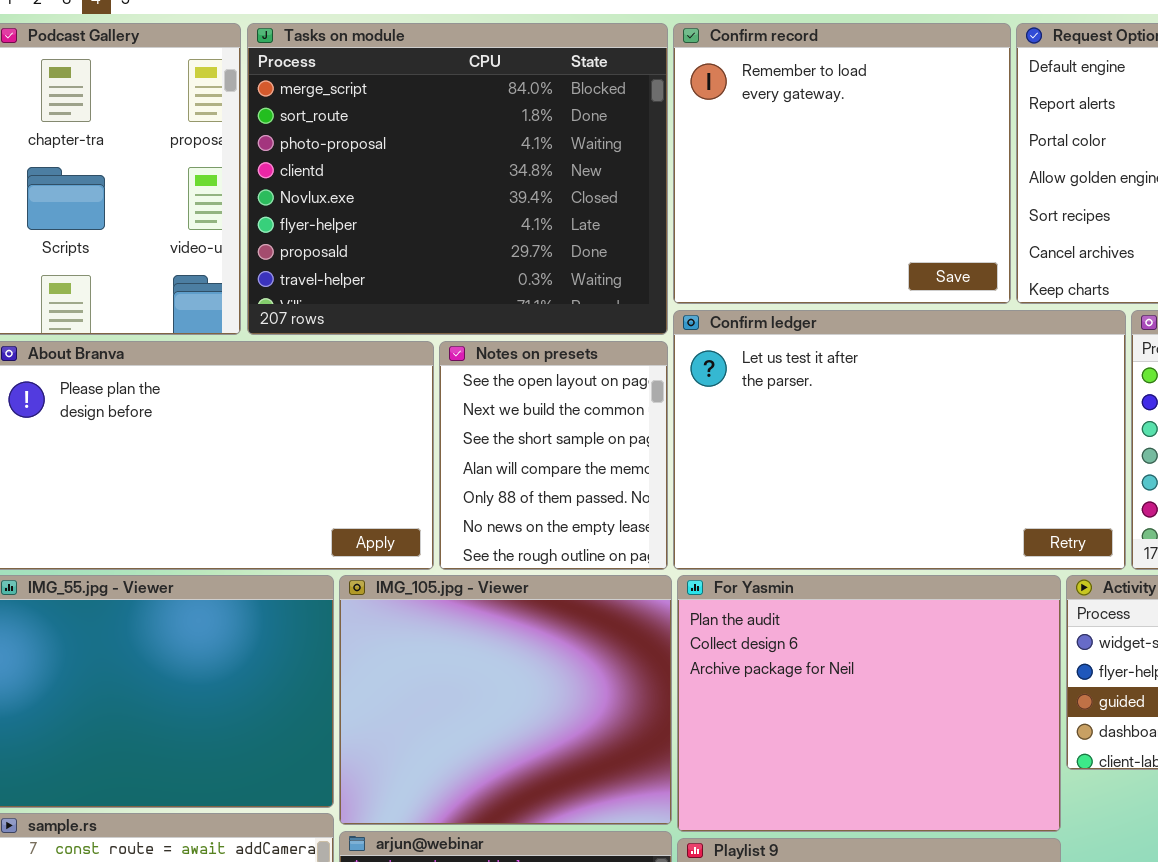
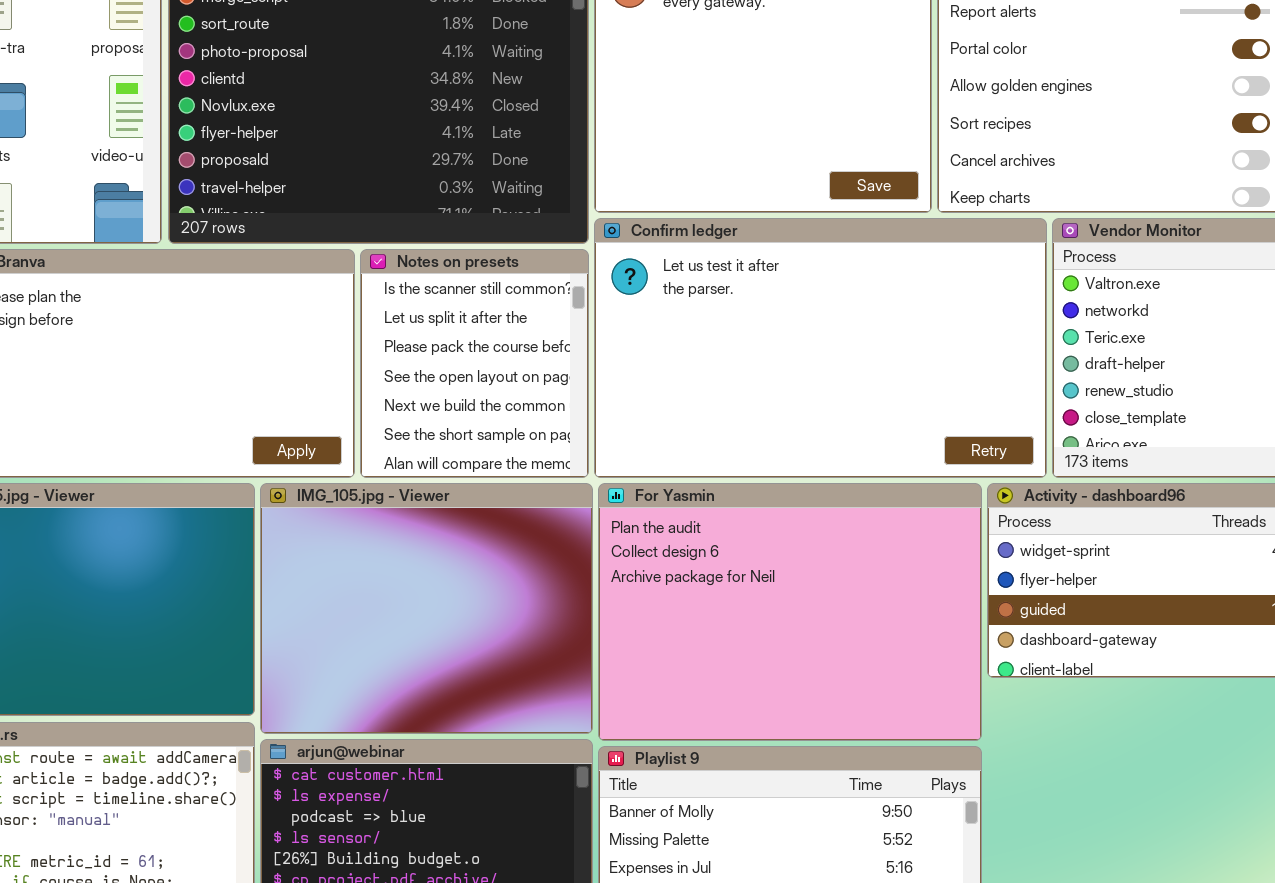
Notes on presets: [439,341,668,570] -> [360,249,589,478], scrolled up 3 rows

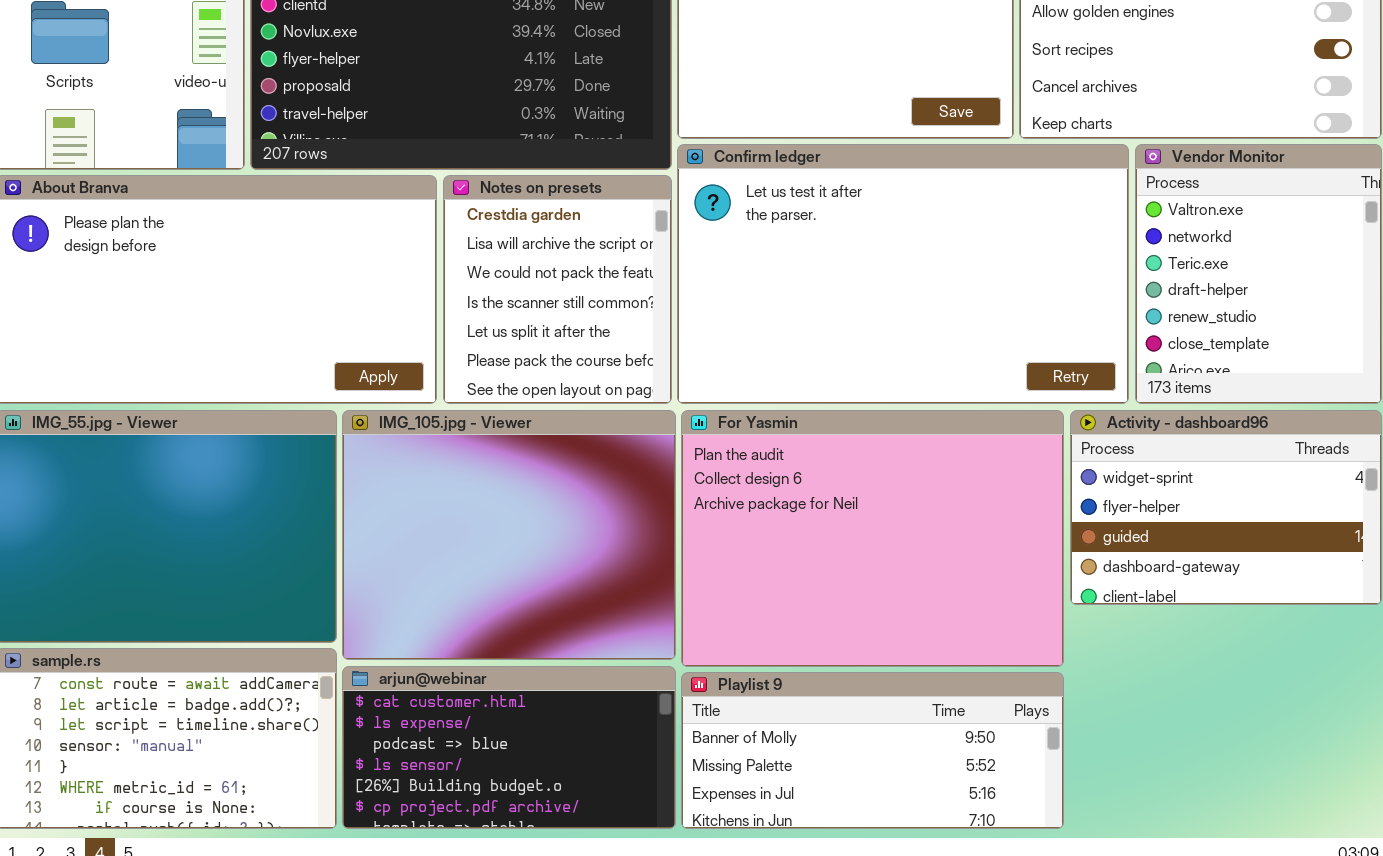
Notes on presets: [360,249,589,478] -> [443,175,672,404], scrolled up 3 rows

